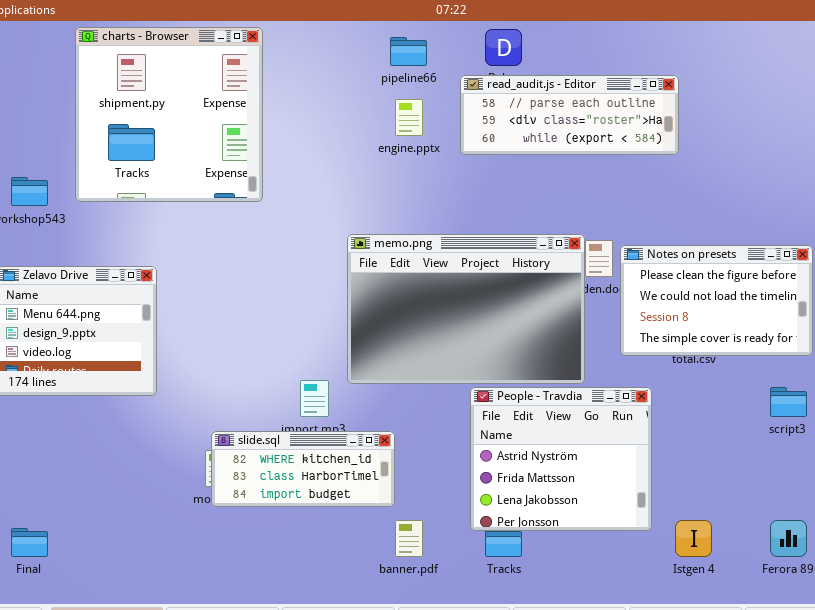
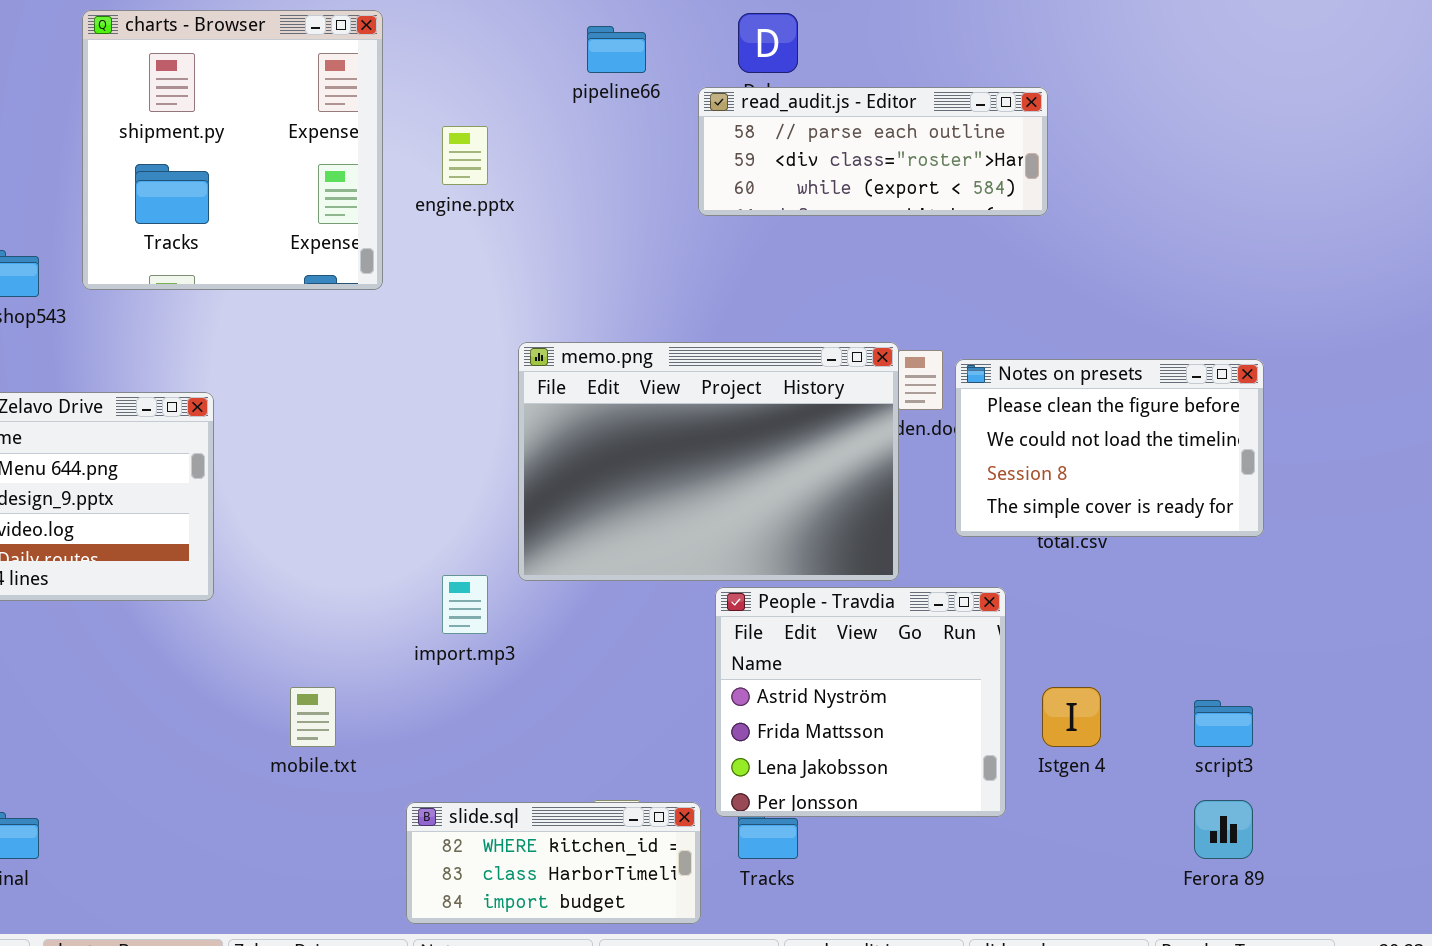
engine.pptx: [395,99,423,136] -> [442,126,488,185], moved
script3: [770,387,807,417] -> [1194,700,1253,747], moved
slide.sql: [211,431,395,507] -> [406,802,701,924], moved
Istgen 4: [675,520,712,557] -> [1042,687,1101,747], moved

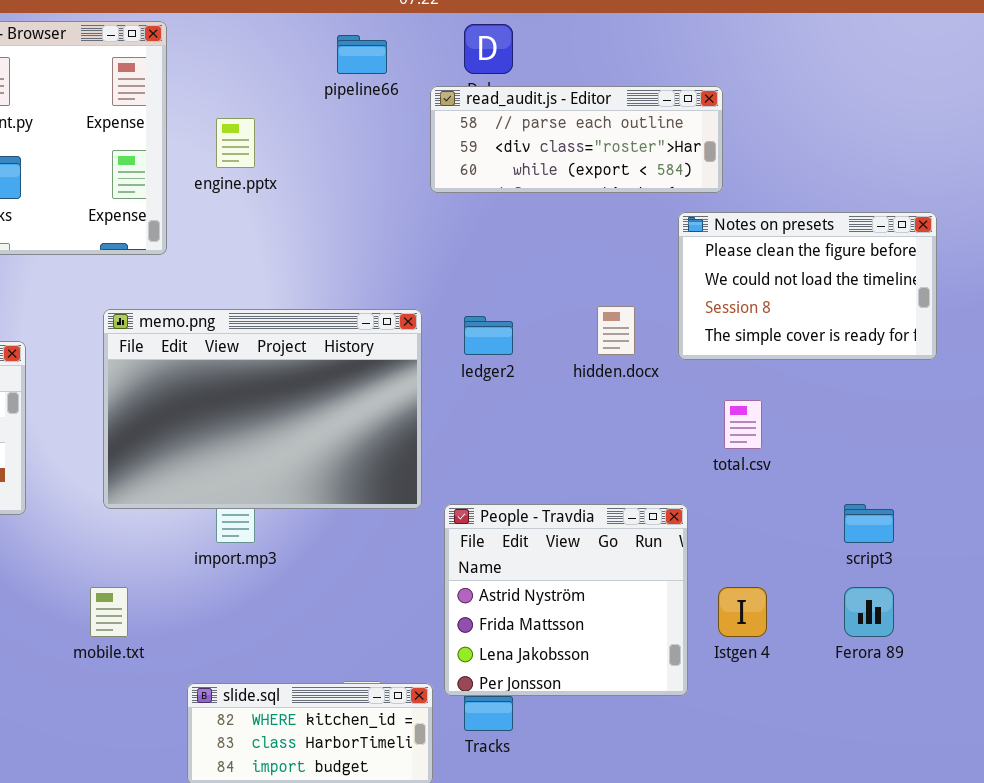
memo.png: [518,342,899,581] -> [103,309,422,509], moved
Notes on presets: [955,359,1264,537] -> [678,212,937,360], moved
script3: [1194,700,1253,747] -> [844,504,894,543], moved
Ferora 89: [1194,800,1253,859] -> [844,587,894,637], moved

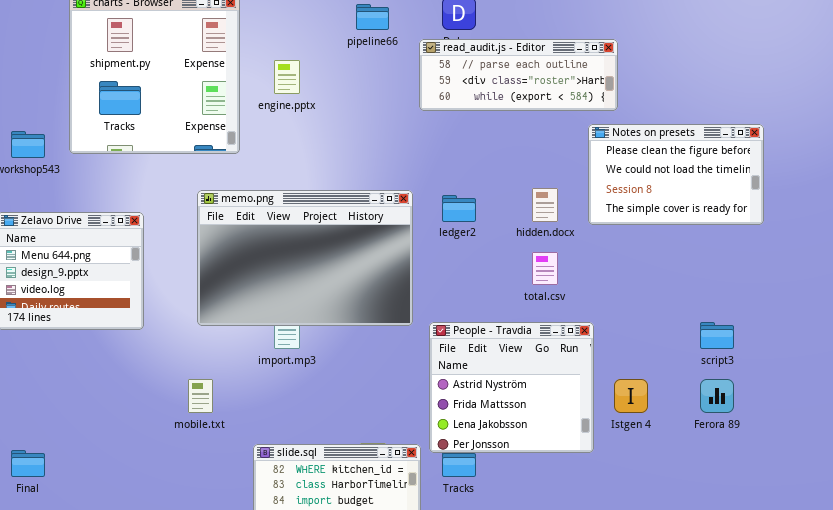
total.csv: [724,400,762,449] -> [532,252,558,285], moved

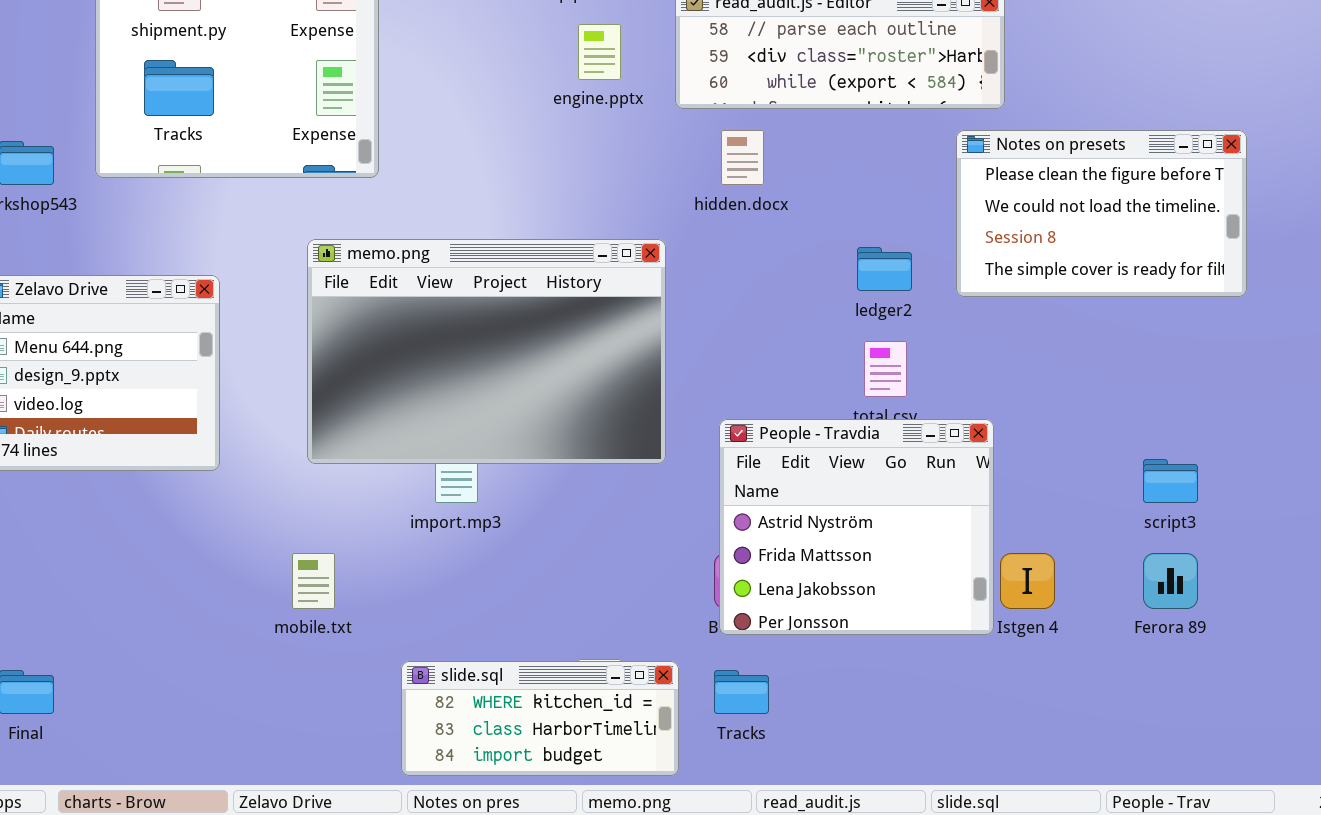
engine.pptx: [274,60,300,94] -> [578,24,621,80], moved
hidden.docx: [532,188,558,222] -> [721,130,764,185], moved
ledger2: [442,195,476,222] -> [857,247,912,291], moved
People - Travdia: [429,322,594,453] -> [719,419,994,635], moved

